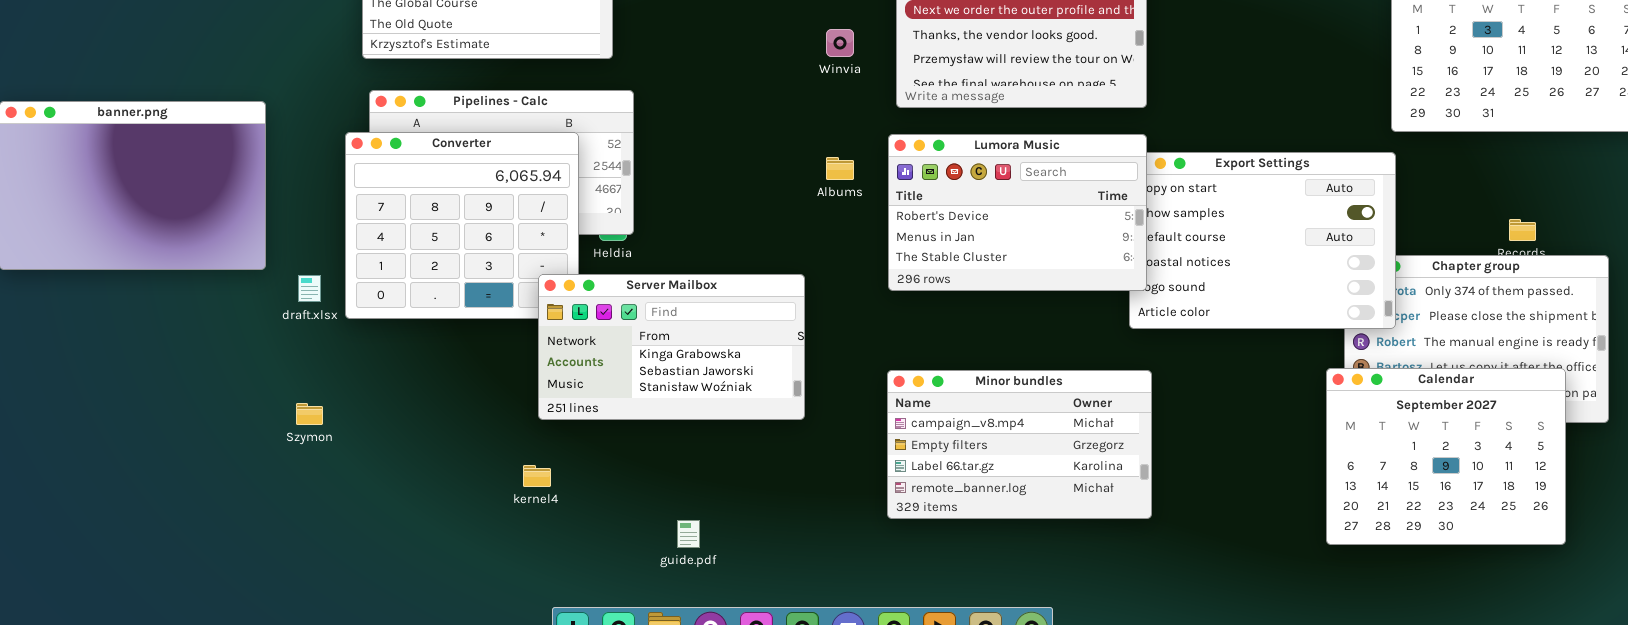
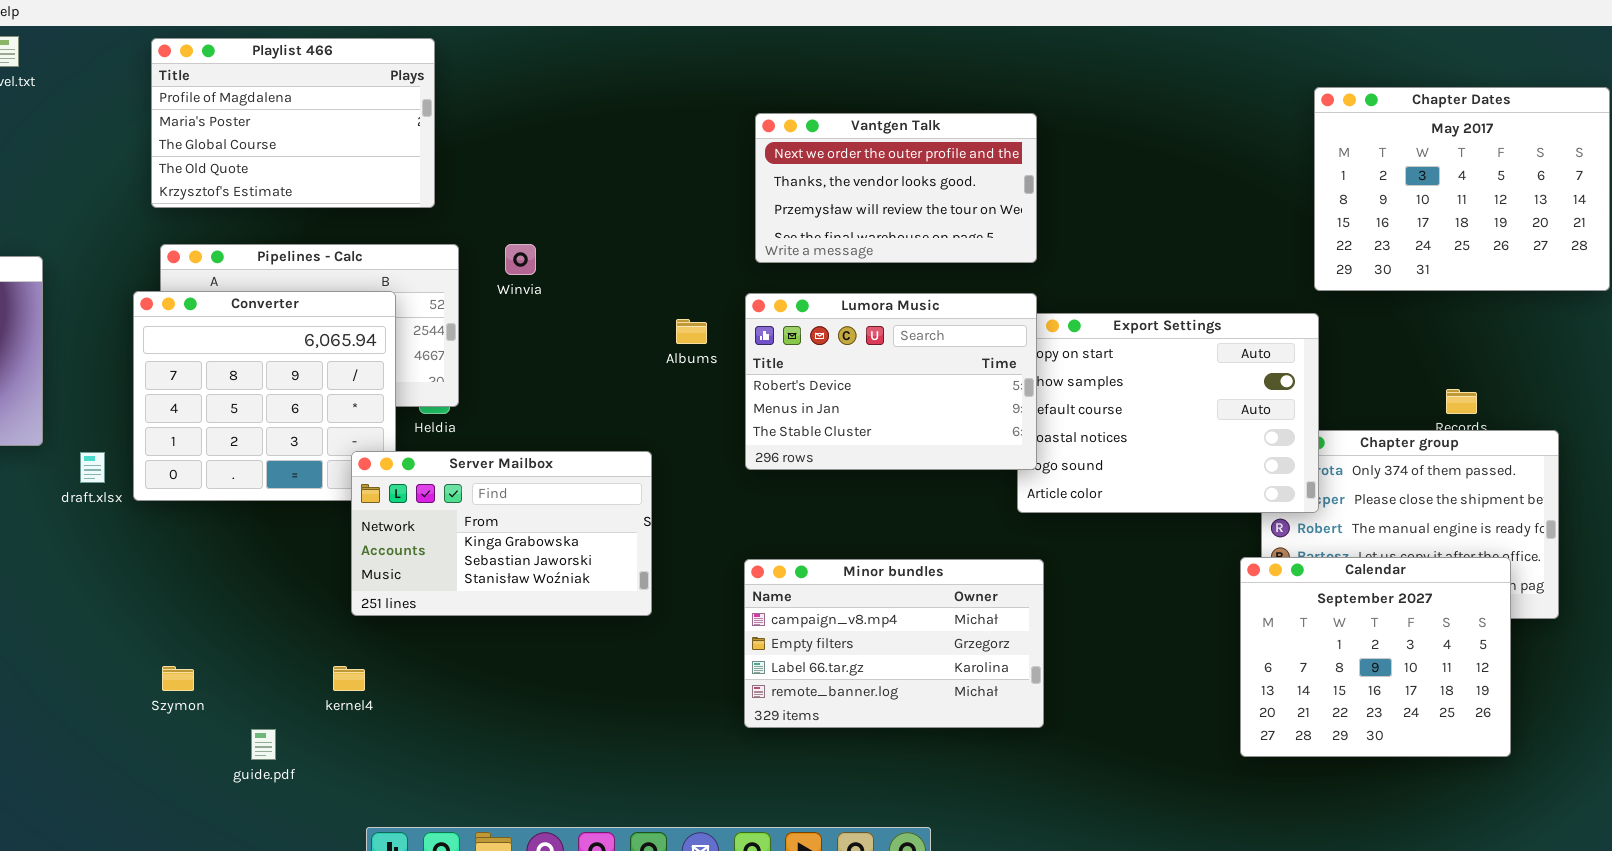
Winvia: [826,29,854,57] -> [505,244,536,275], moved
Szymon: [296,403,323,425] -> [162,666,194,691], moved
guide.pdf: [677,520,700,548] -> [251,729,276,760], moved

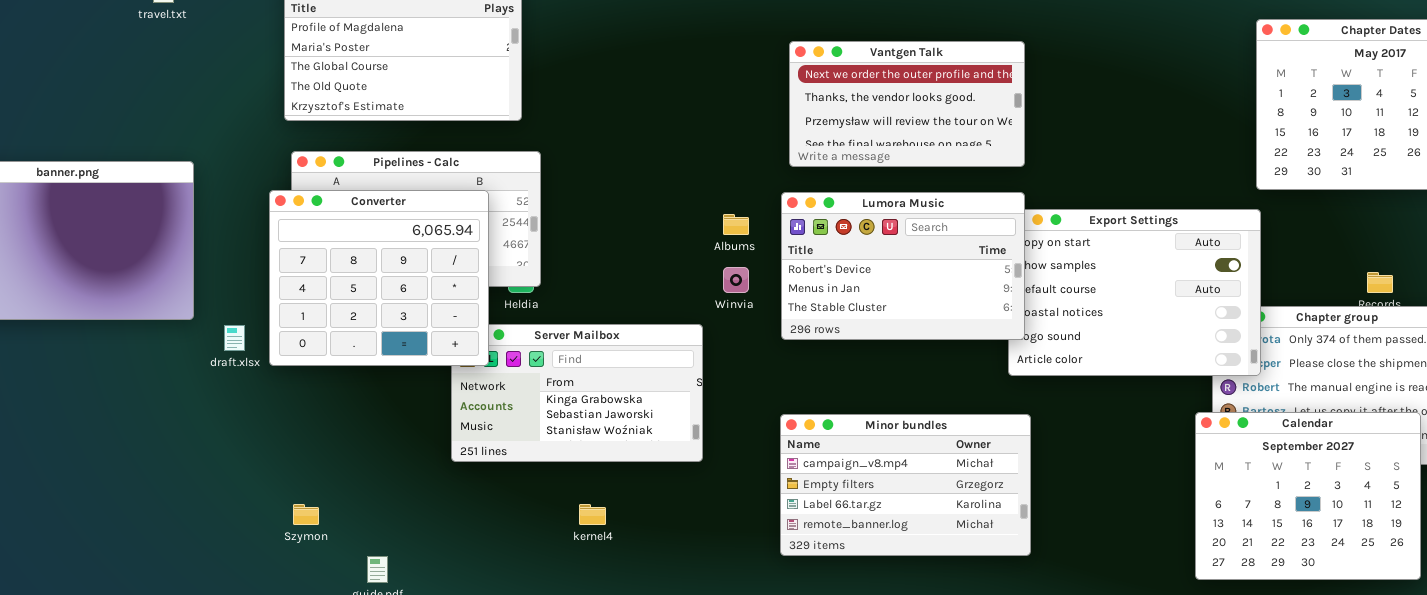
Winvia: [505,244,536,275] -> [723,267,749,293], moved
Converter: [133,291,396,501] -> [269,190,489,366], raised
kernel4: [333,666,365,691] -> [579,504,606,525], moved

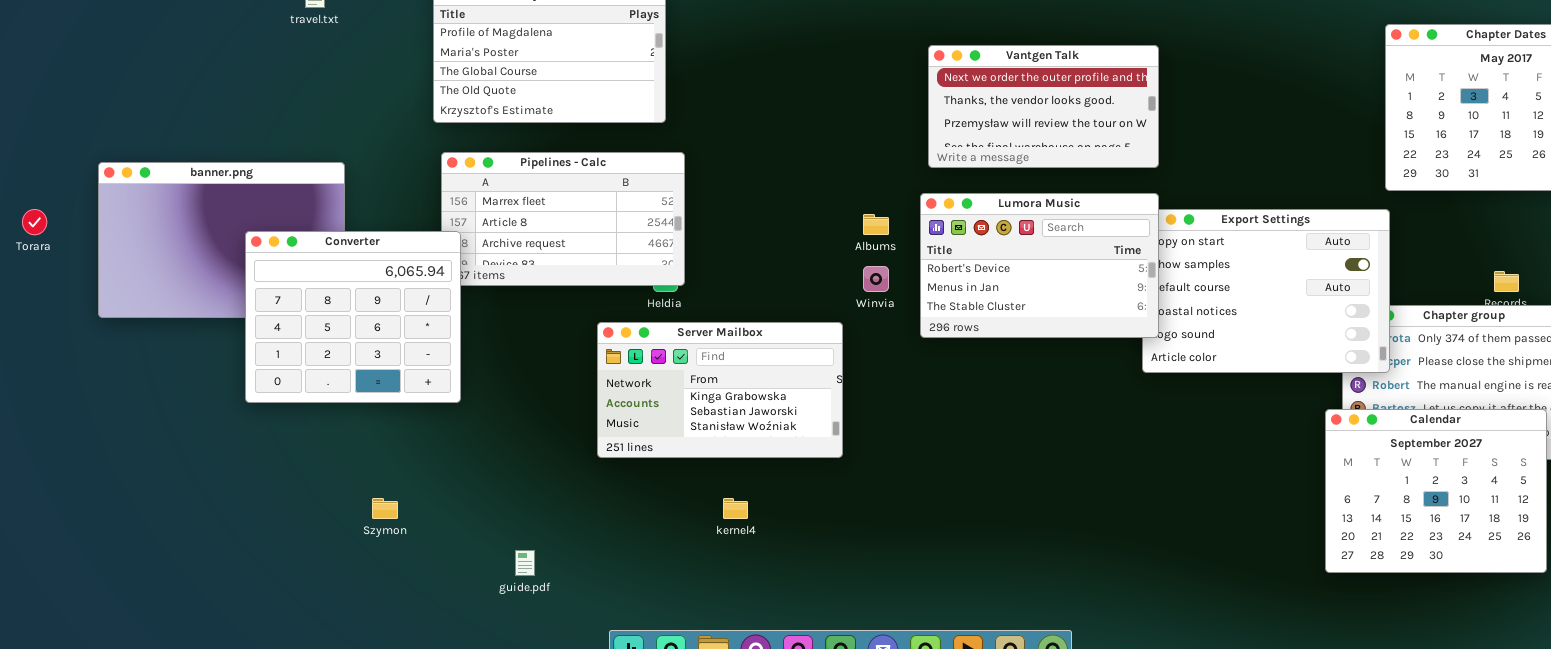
Converter: [269,190,489,366] -> [245,231,461,403], moved
Minor bundles: [780,414,1031,556] -> none, closed
Szymon: [293,504,319,525] -> [372,498,398,519], moved

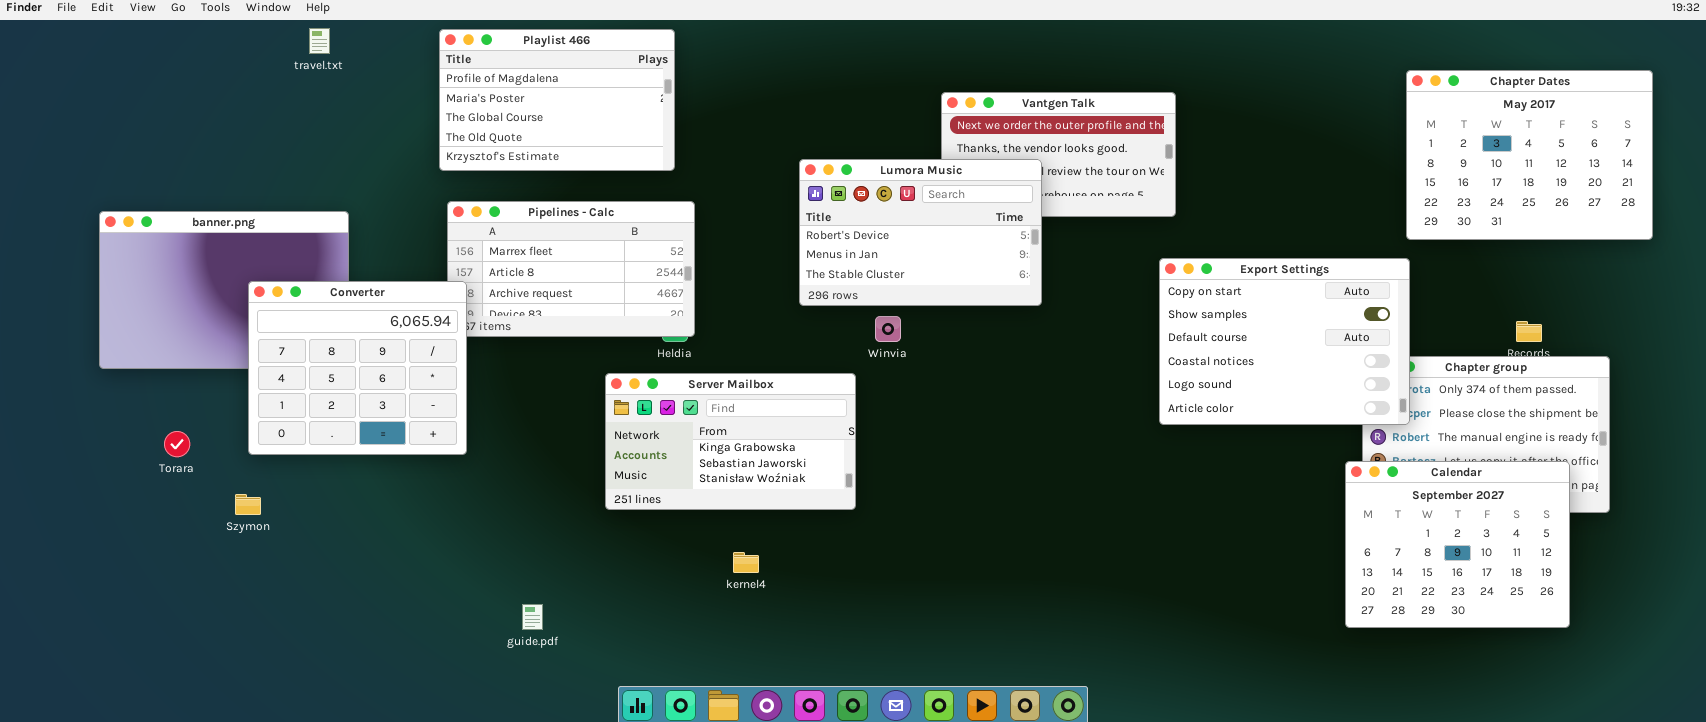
Lumora Music: [920,193,1159,338] -> [799,159,1042,306], moved
Torara: [22,209,47,235] -> [164,431,190,457], moved
Szymon: [372,498,398,519] -> [235,494,261,515], moved

